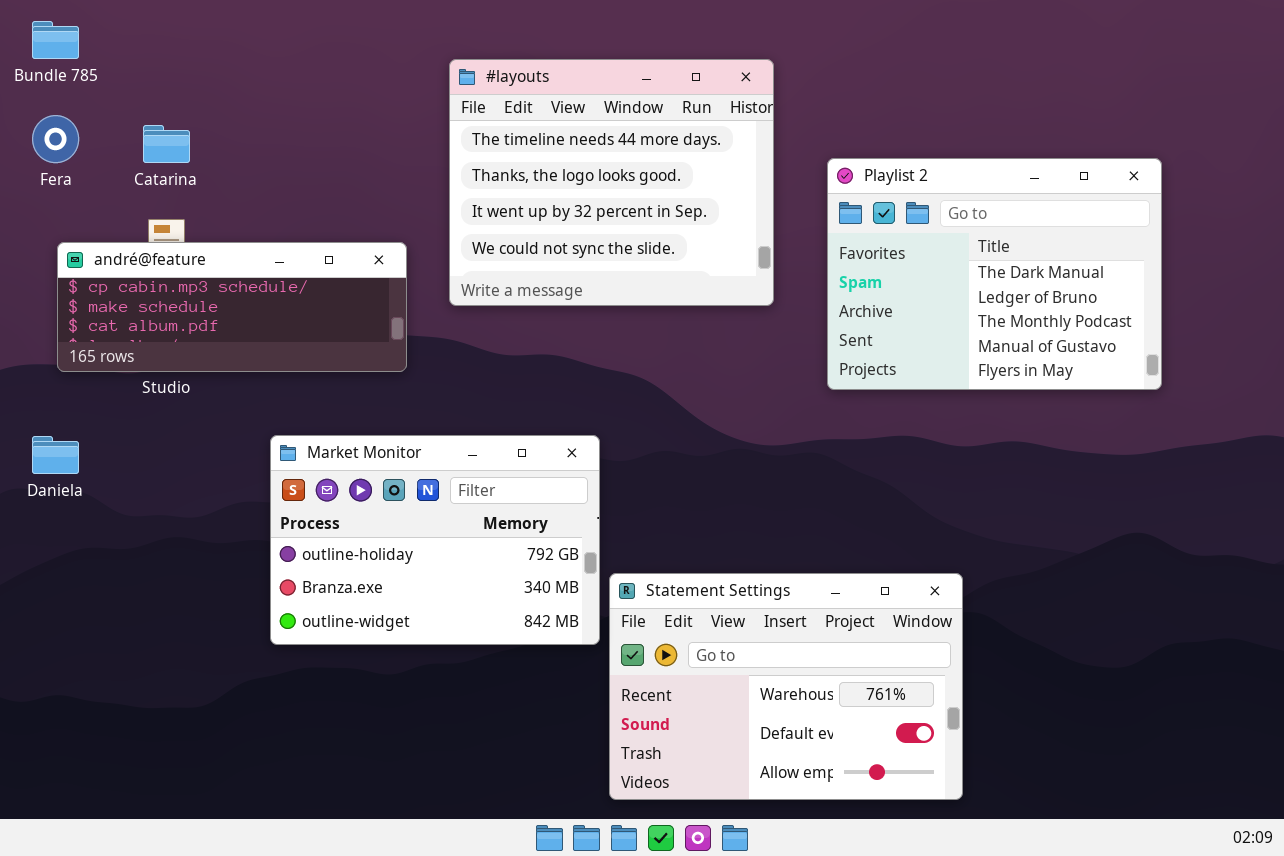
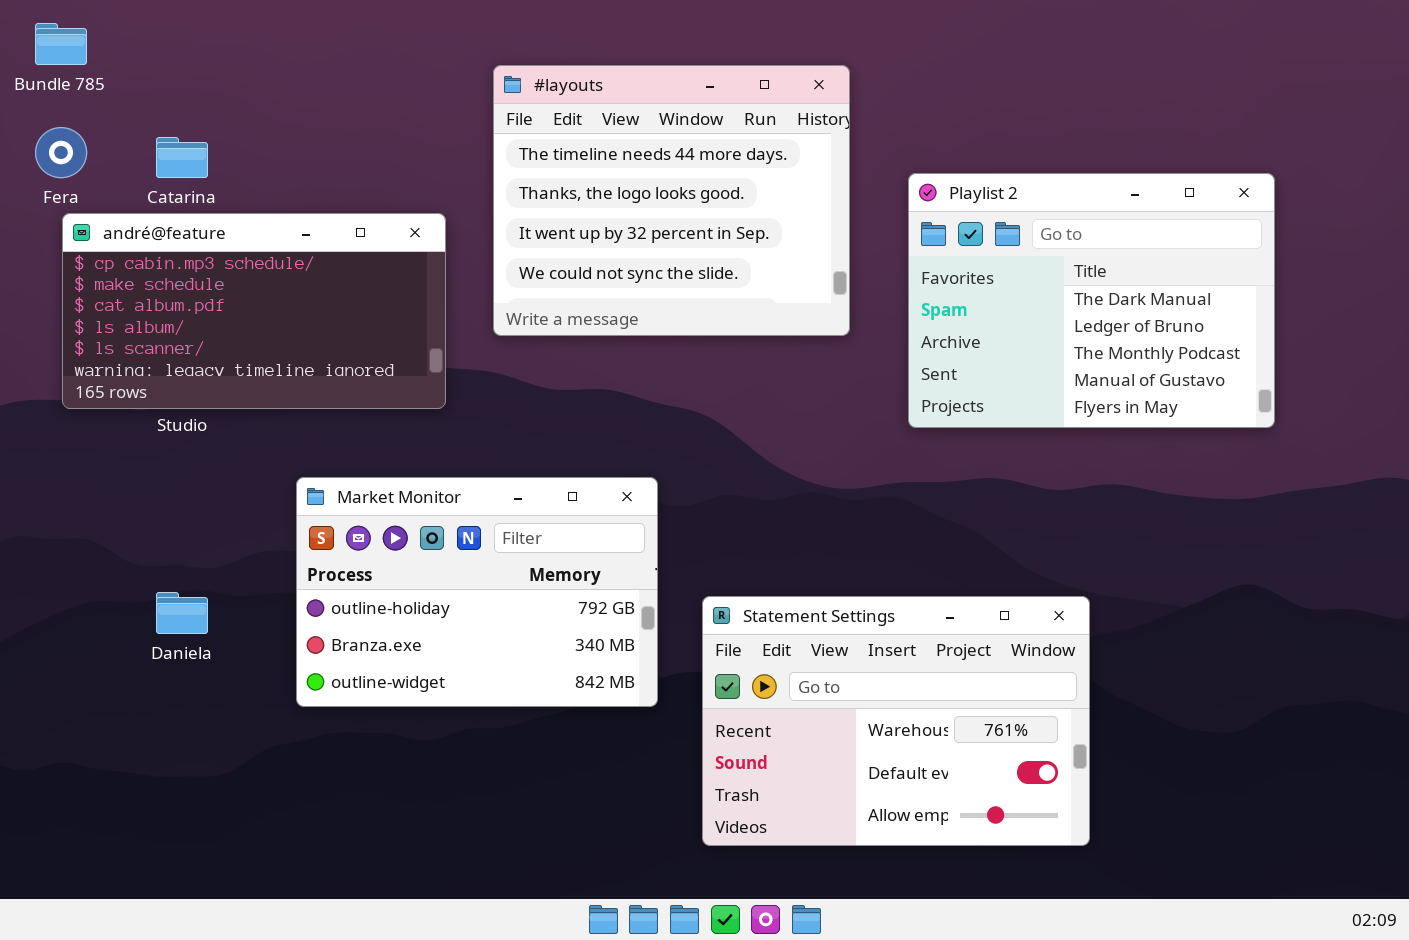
andré@feature: [57,242,407,372] -> [62,213,446,409], resized
Daniela: [32,436,79,474] -> [156,592,208,634], moved
Statement Settings: [609,573,963,800] -> [702,596,1090,846], moved

